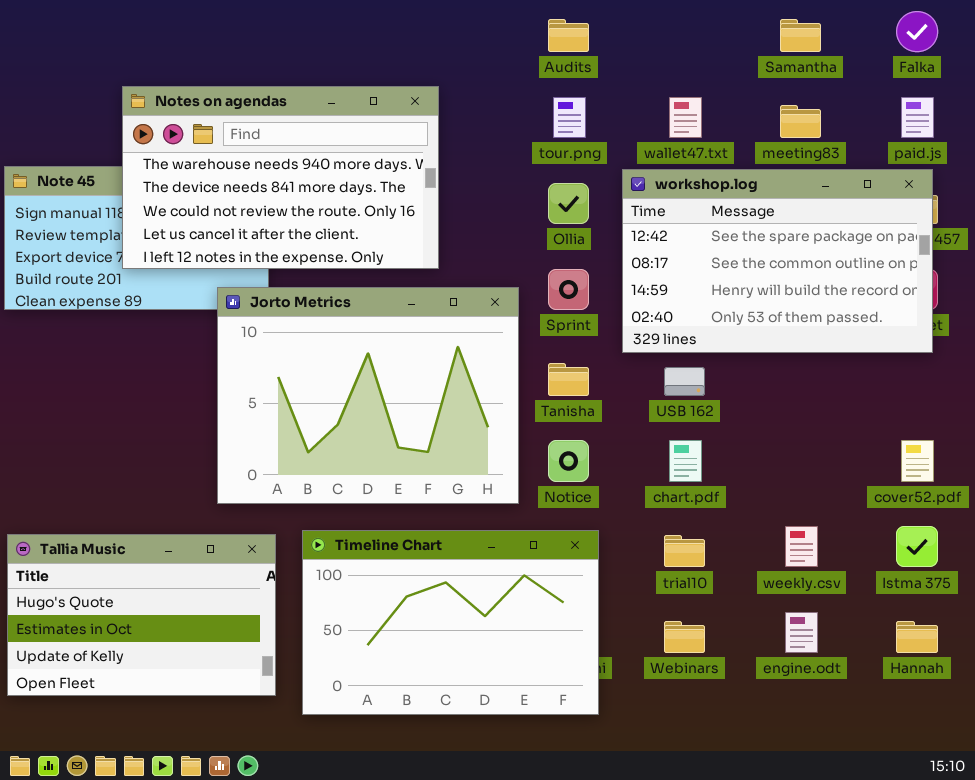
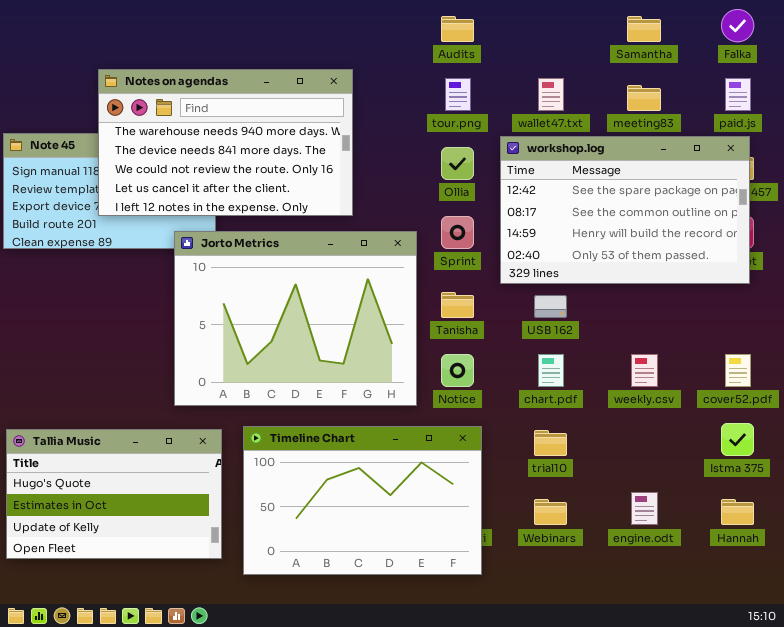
weekly.csv: [785,526,818,567] -> [631,354,658,387], moved

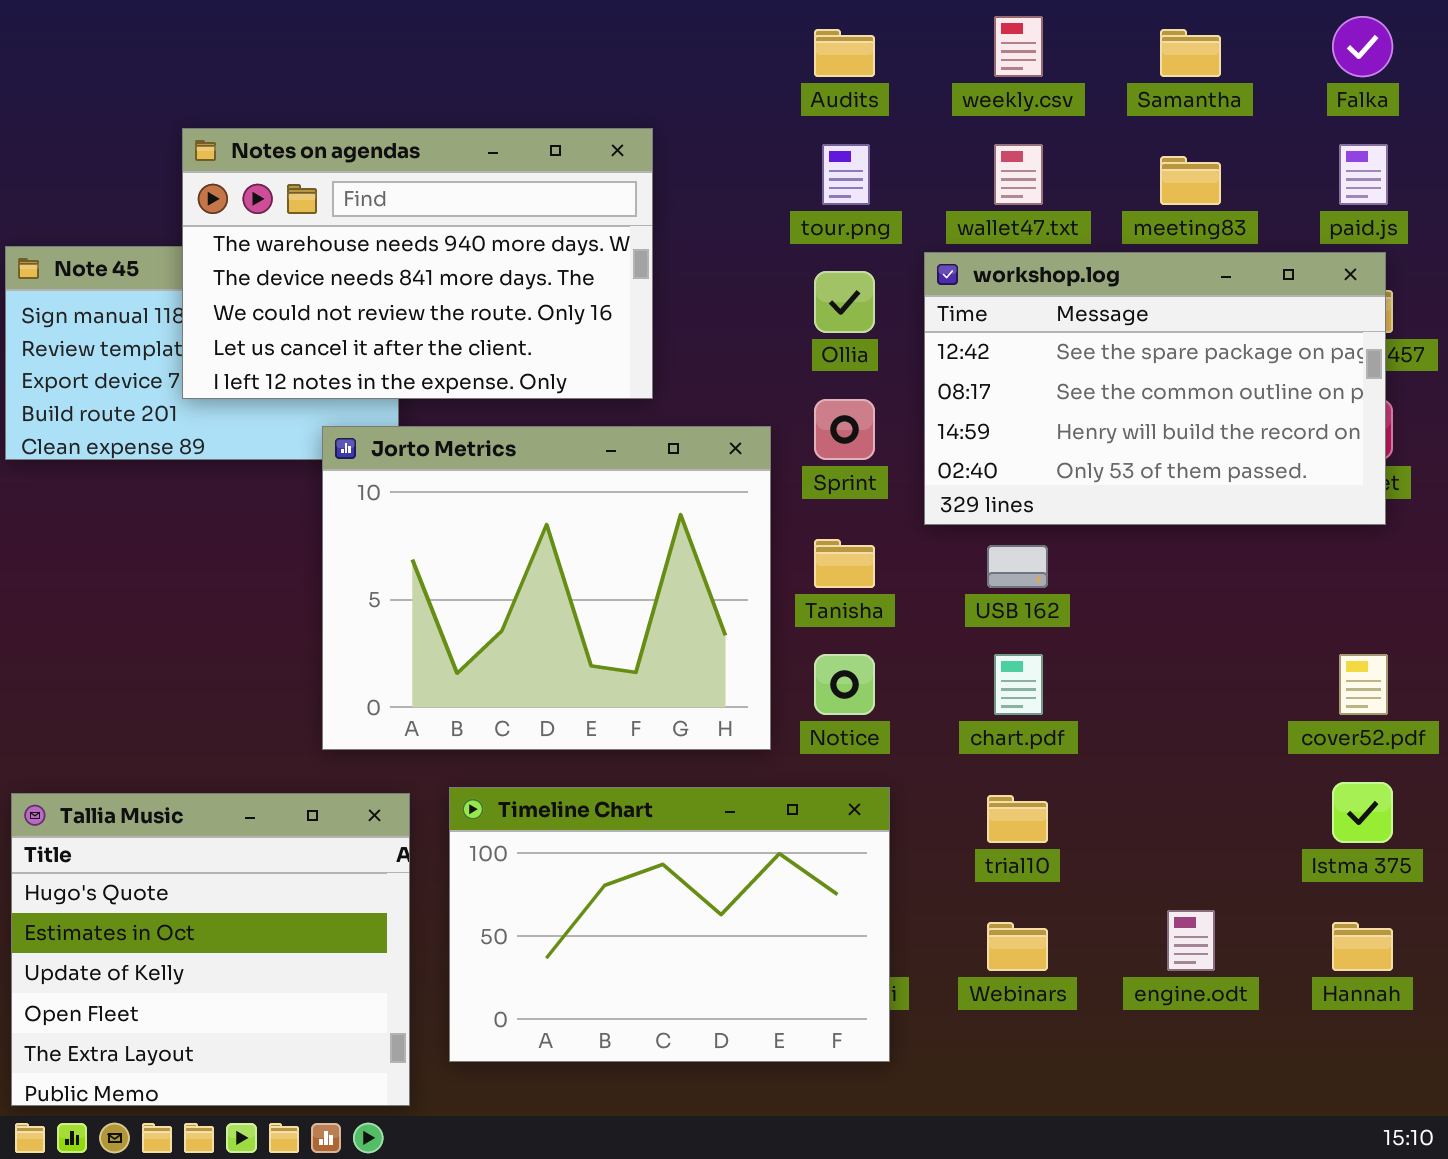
weekly.csv: [631,354,658,387] -> [994,16,1043,77], moved
Tallia Music: [6,429,222,559] -> [11,793,410,1106], resized

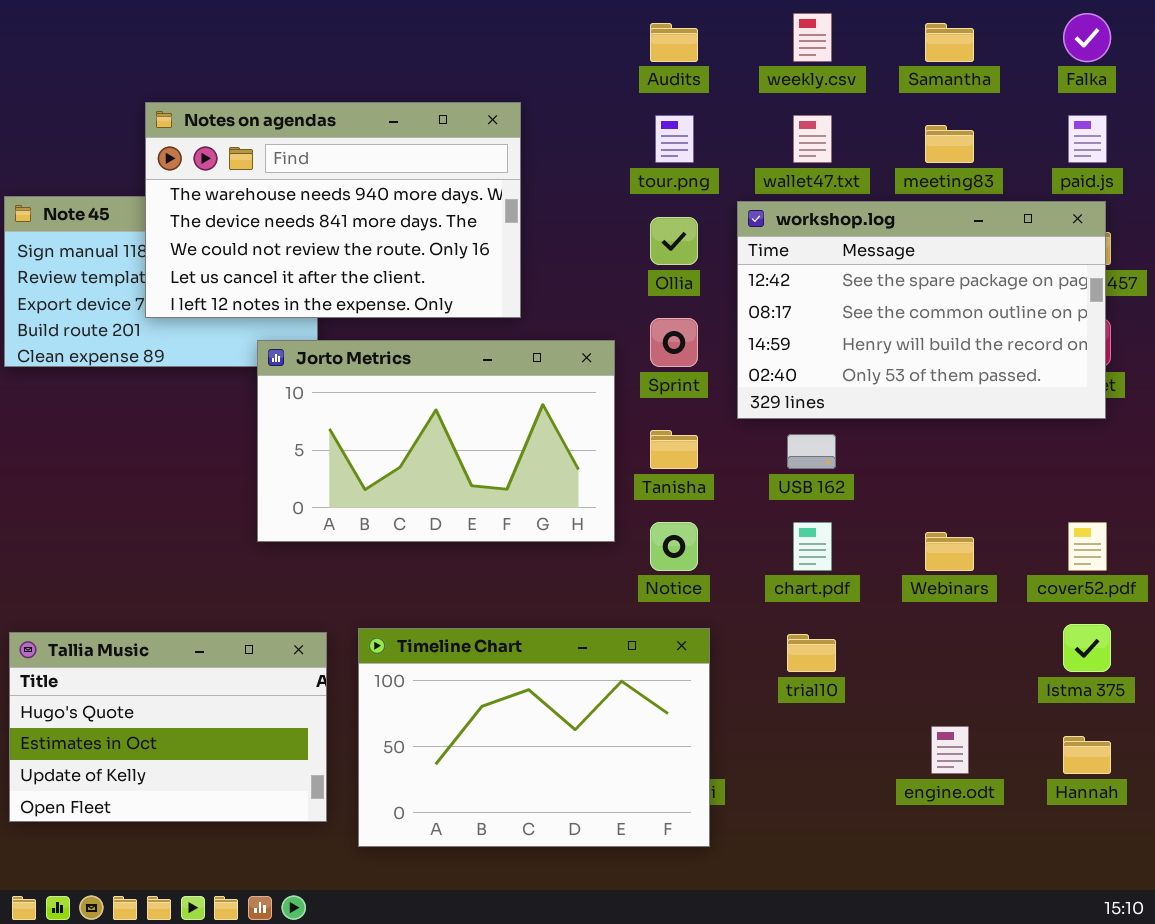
Jorto Metrics: [322,426,771,750] -> [257,340,615,542], resized
Tallia Music: [11,793,410,1106] -> [9,632,327,822], resized
Webinars: [987,922,1048,971] -> [925,532,974,571], moved

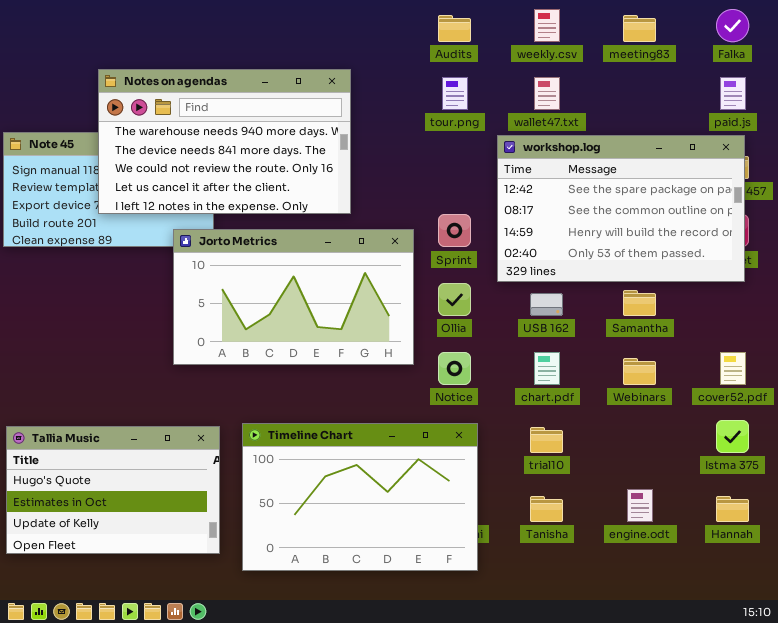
Samantha: [925,23,974,62] -> [623,290,656,316], moved
meeting83: [925,125,974,163] -> [623,15,656,42], moved
Ollia: [650,217,698,265] -> [438,283,471,316], moved
Tanisha: [650,430,698,469] -> [530,496,563,522], moved

